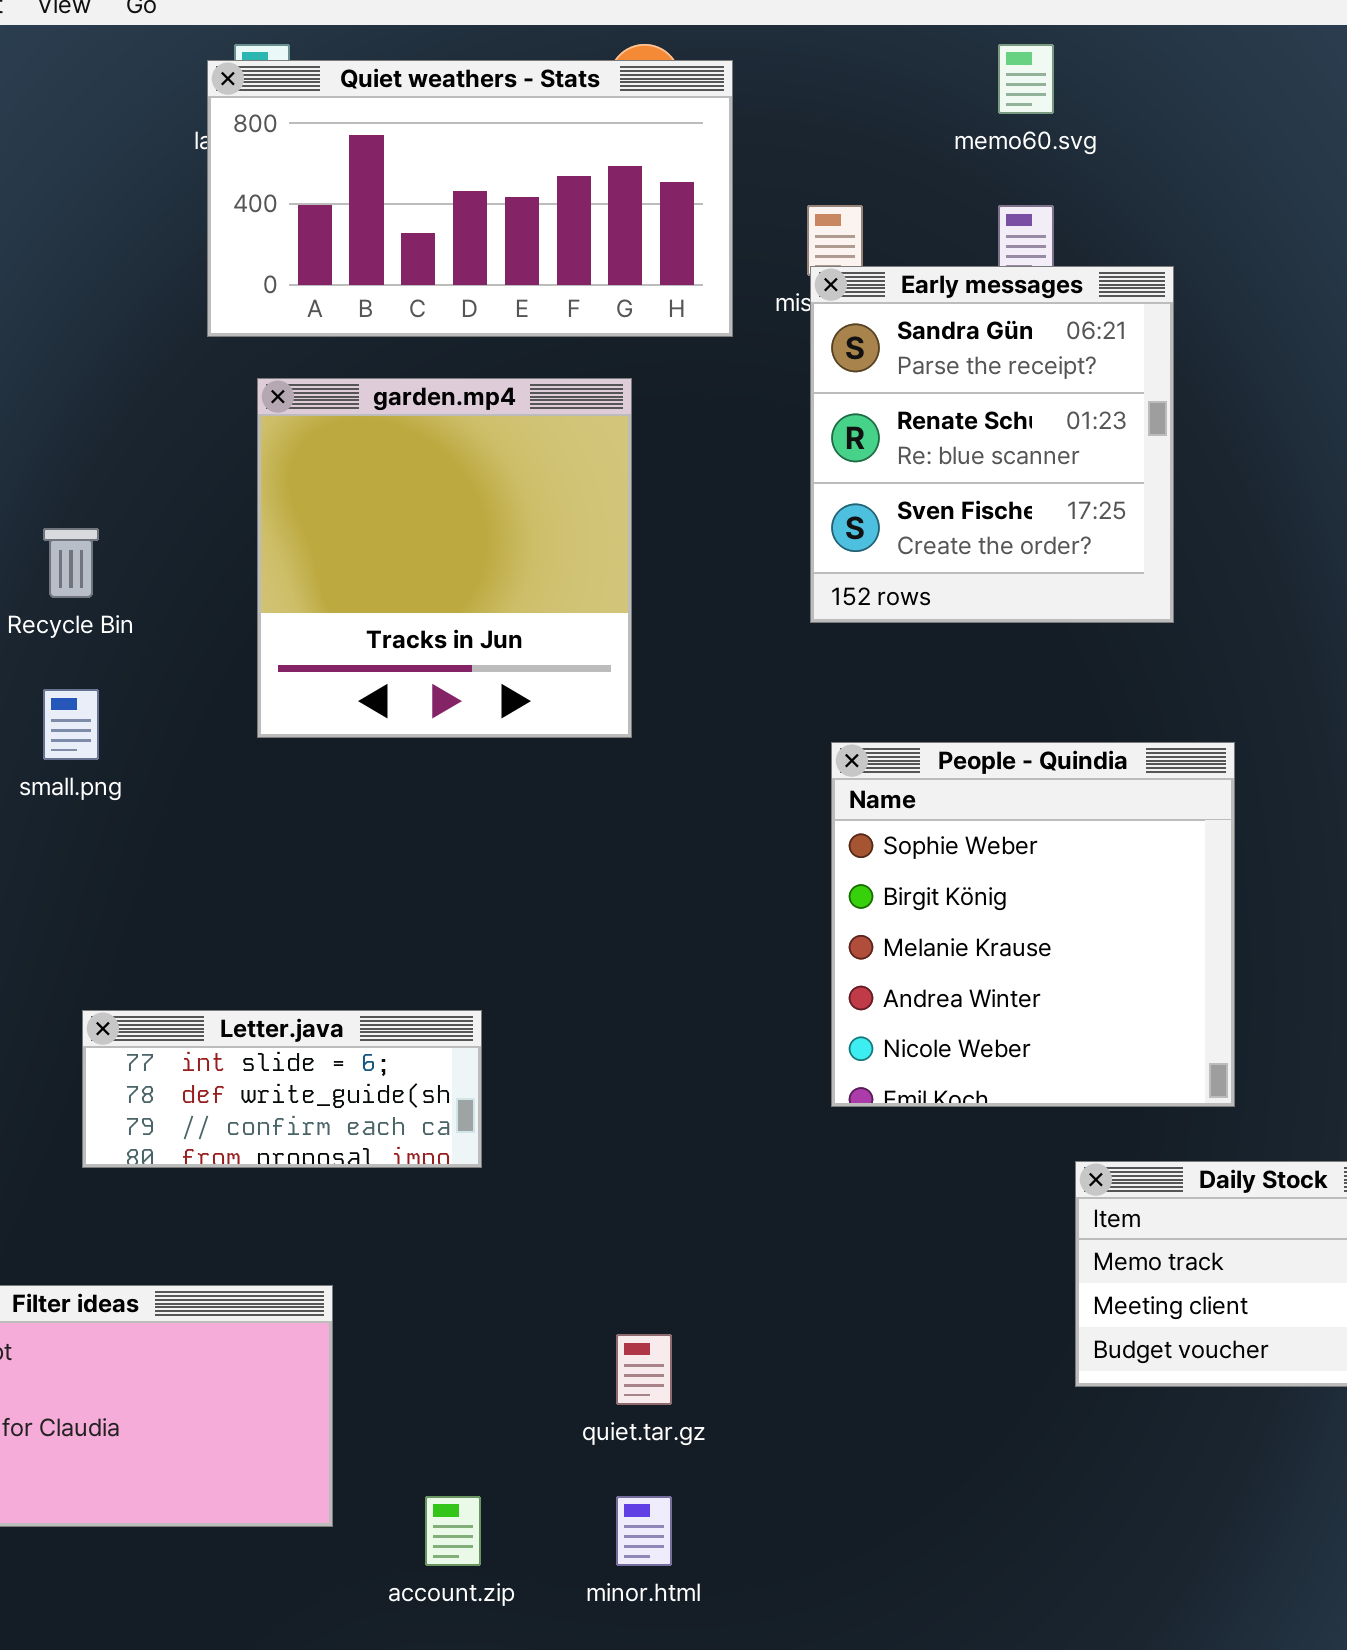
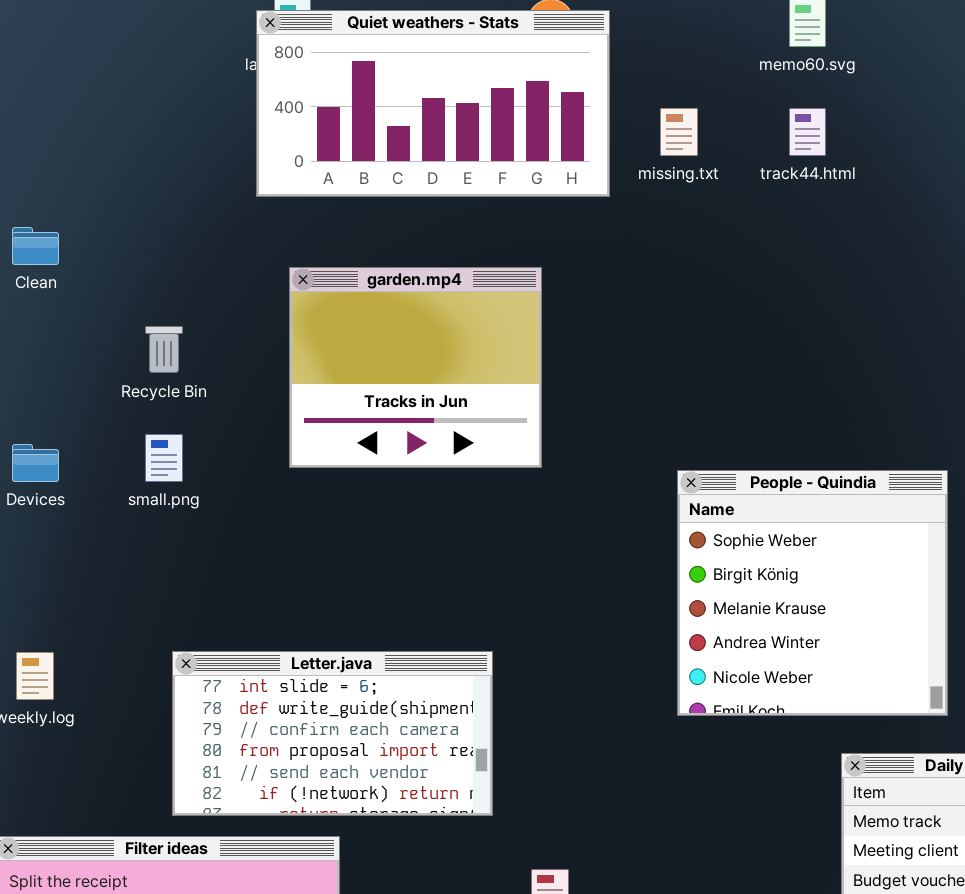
Early messages: [810,266,1174,623] -> none, closed
garden.mp4: [257,378,632,738] -> [289,267,542,468], resized
Letter.java: [82,1010,482,1168] -> [172,651,493,816], resized

